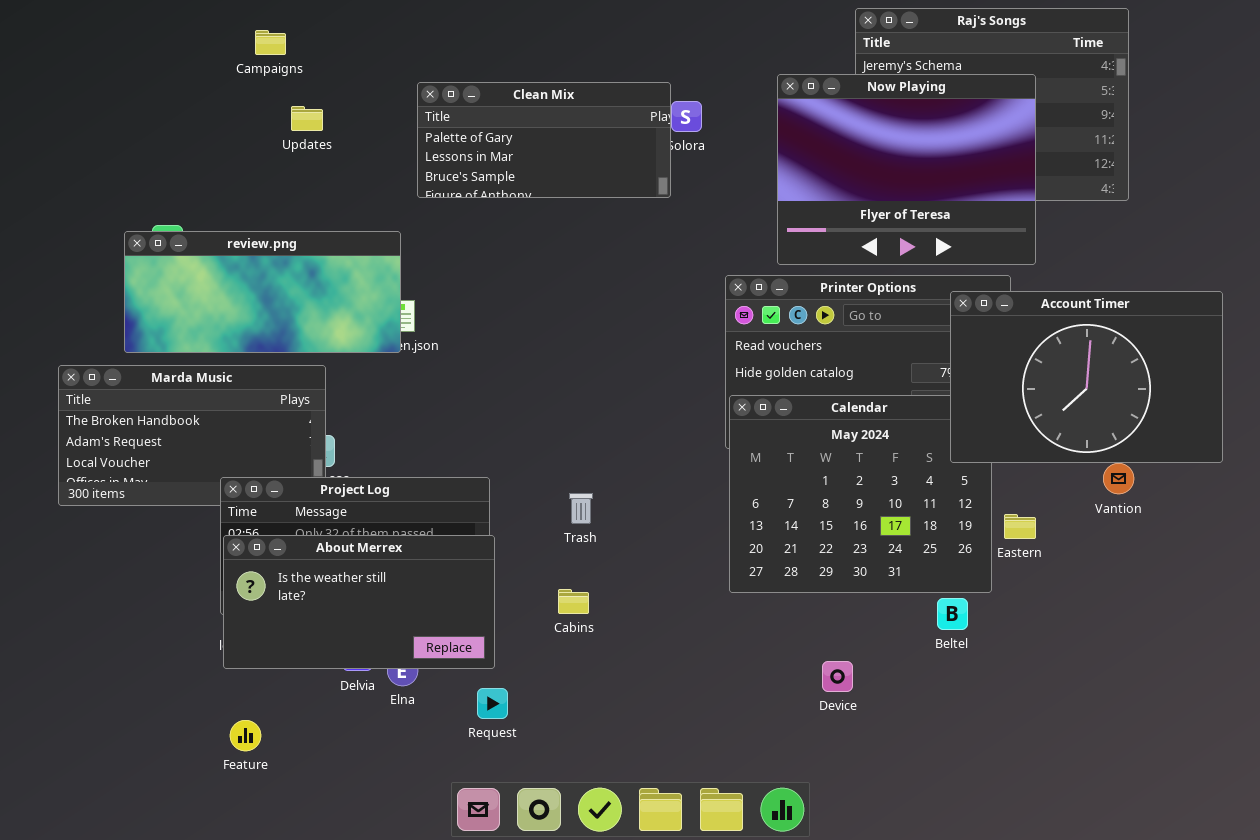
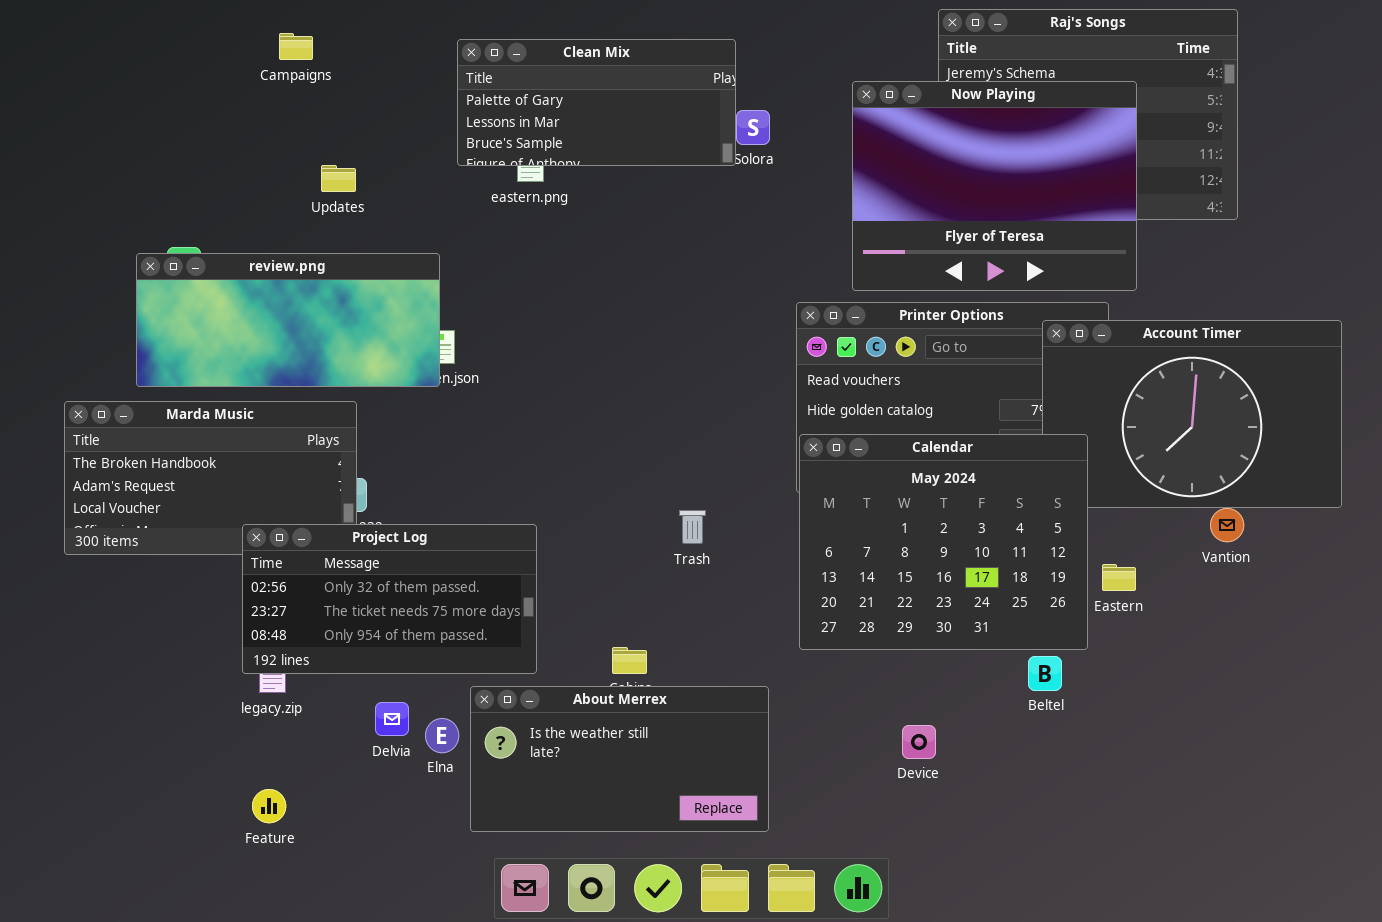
Clean Mix: [417,82,671,198] -> [457,39,736,166], moved
Updates: [291,106,323,131] -> [321,165,356,192], moved
Calendar: [729,395,992,593] -> [799,434,1088,650], raised
Trash: [569,493,593,524] -> [679,510,706,544], moved
About Merrex: [223,535,495,669] -> [470,686,769,832], moved

